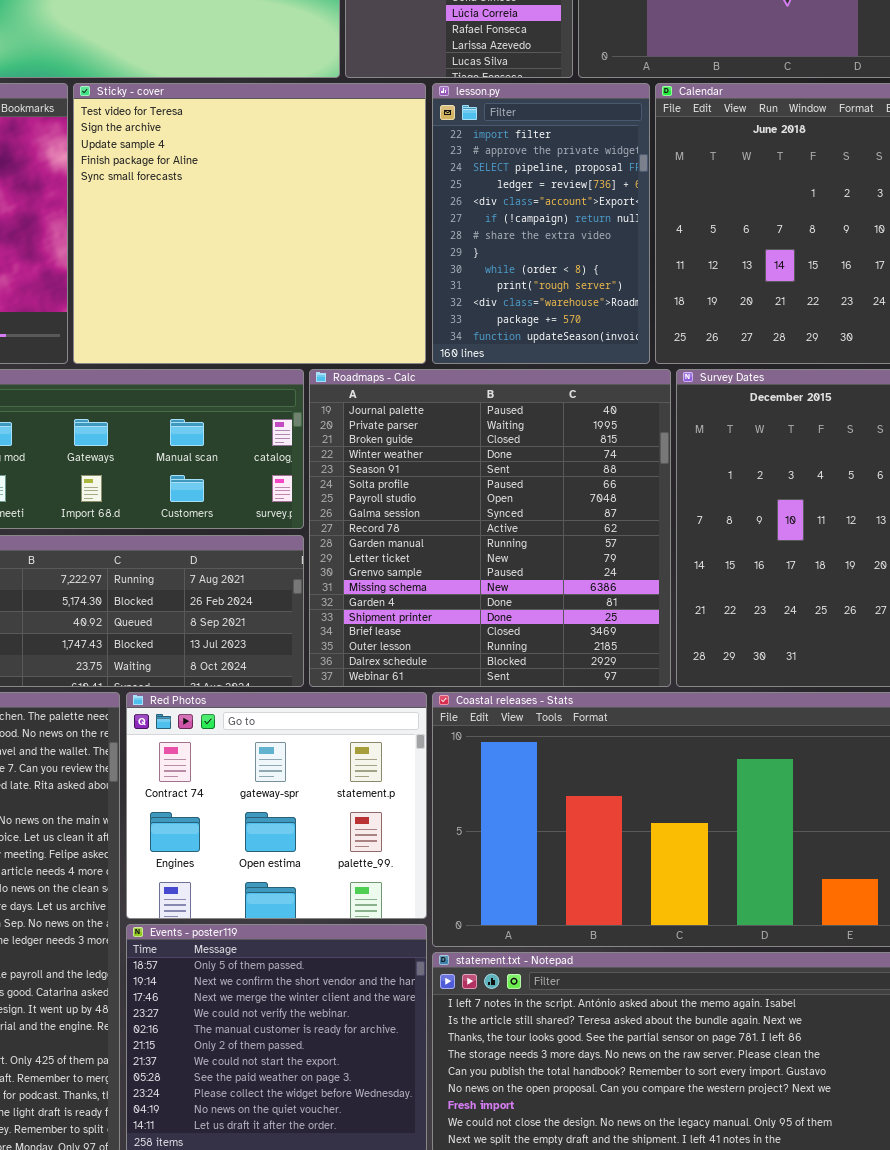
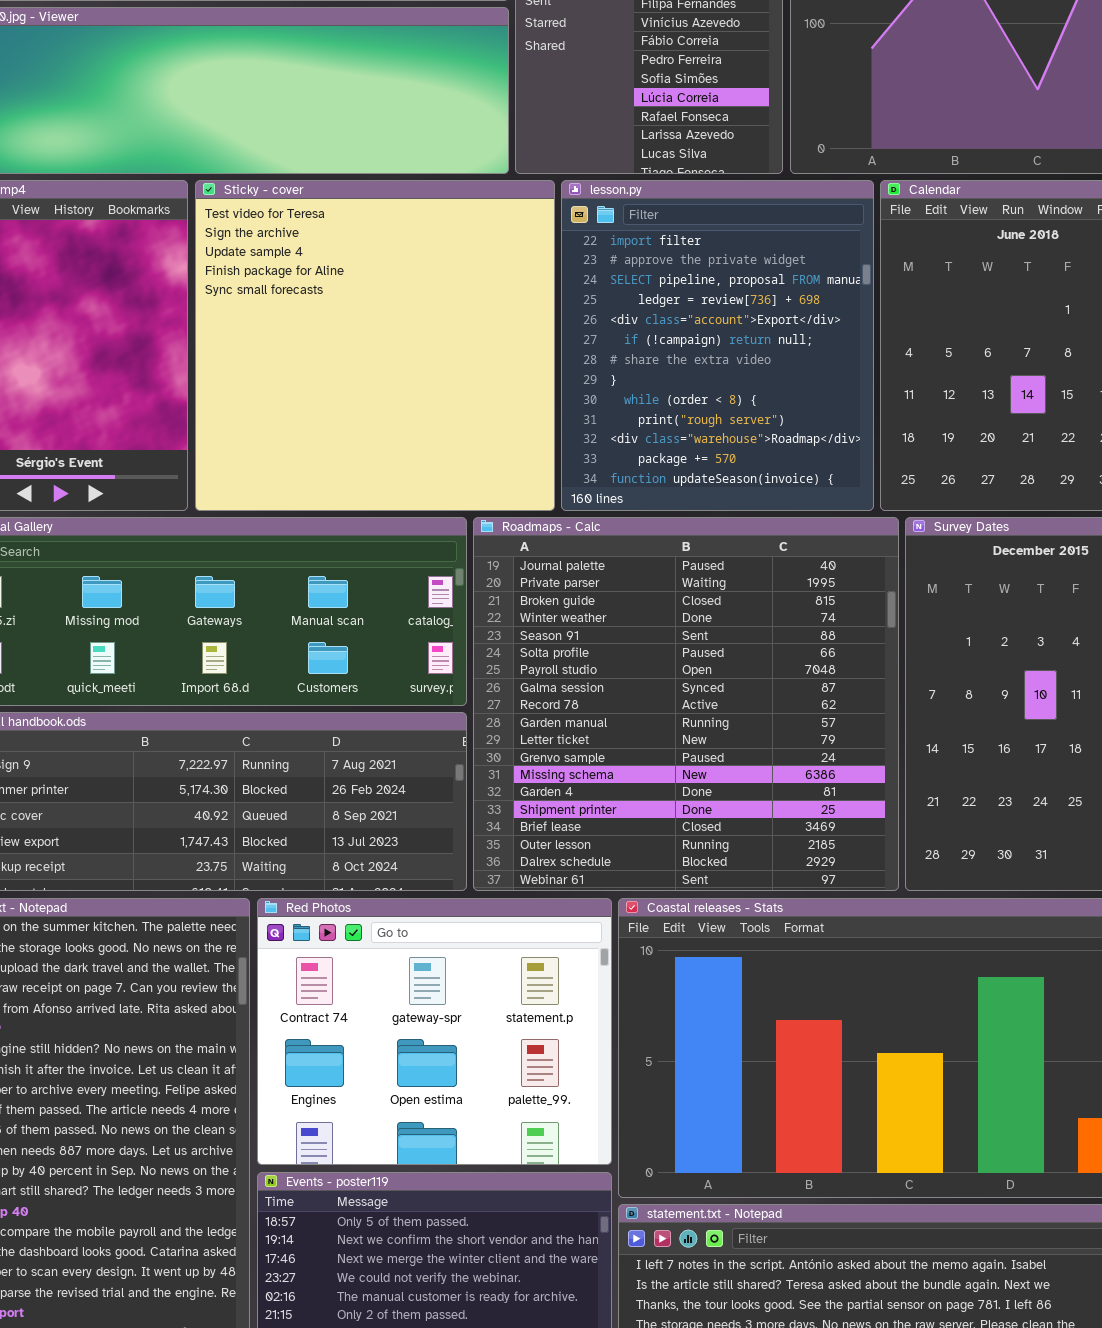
Sticky - cover: [73,83,426,364] -> [195,180,555,511], resized
lesson.py: [432,83,650,364] -> [561,180,874,511], resized

